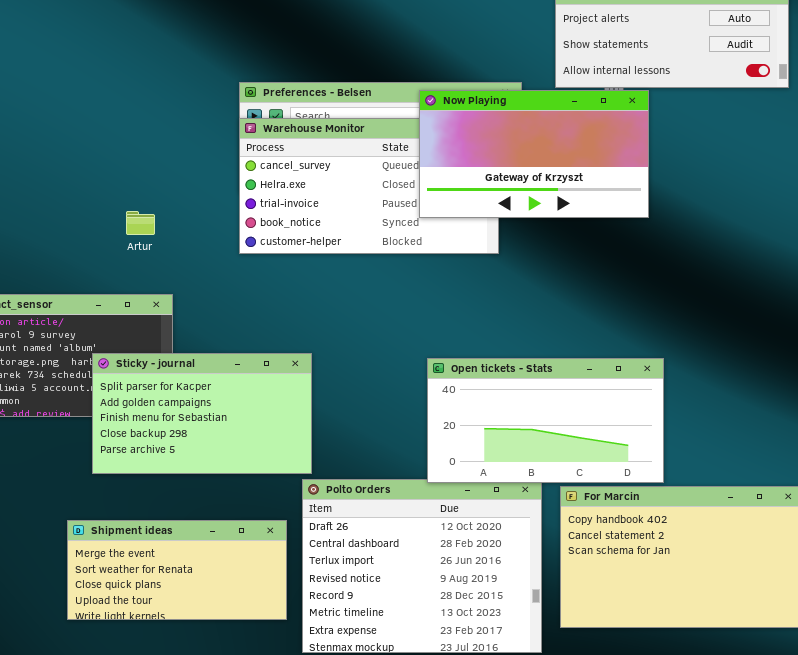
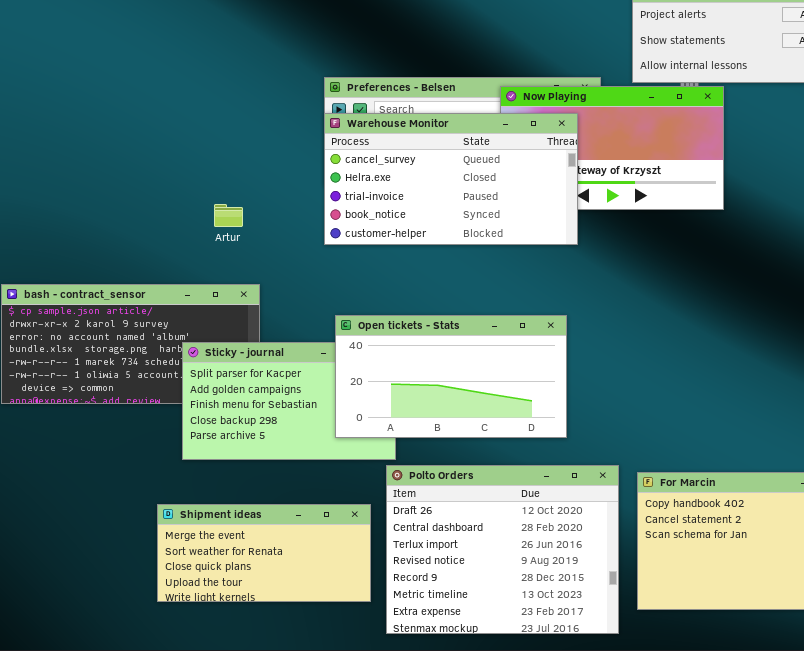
Warehouse Monitor: [239,118,499,254] -> [324,113,578,245], raised
Open tickets - Stats: [427,358,664,483] -> [335,315,567,438], moved

